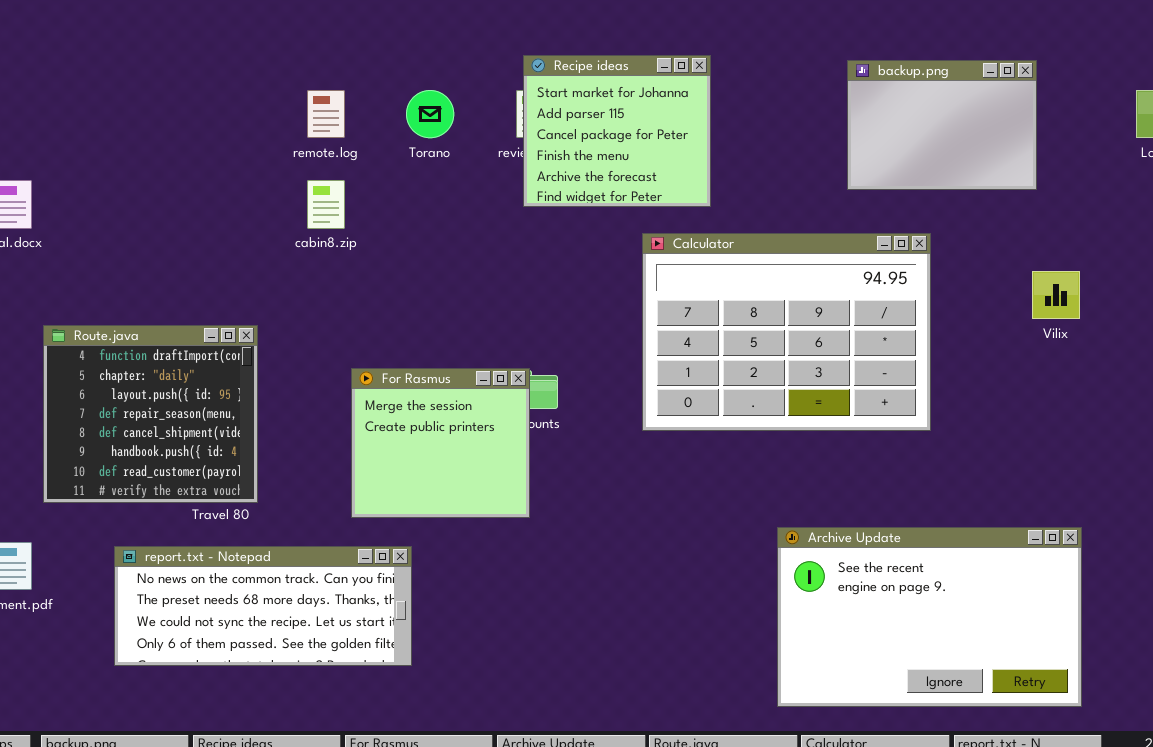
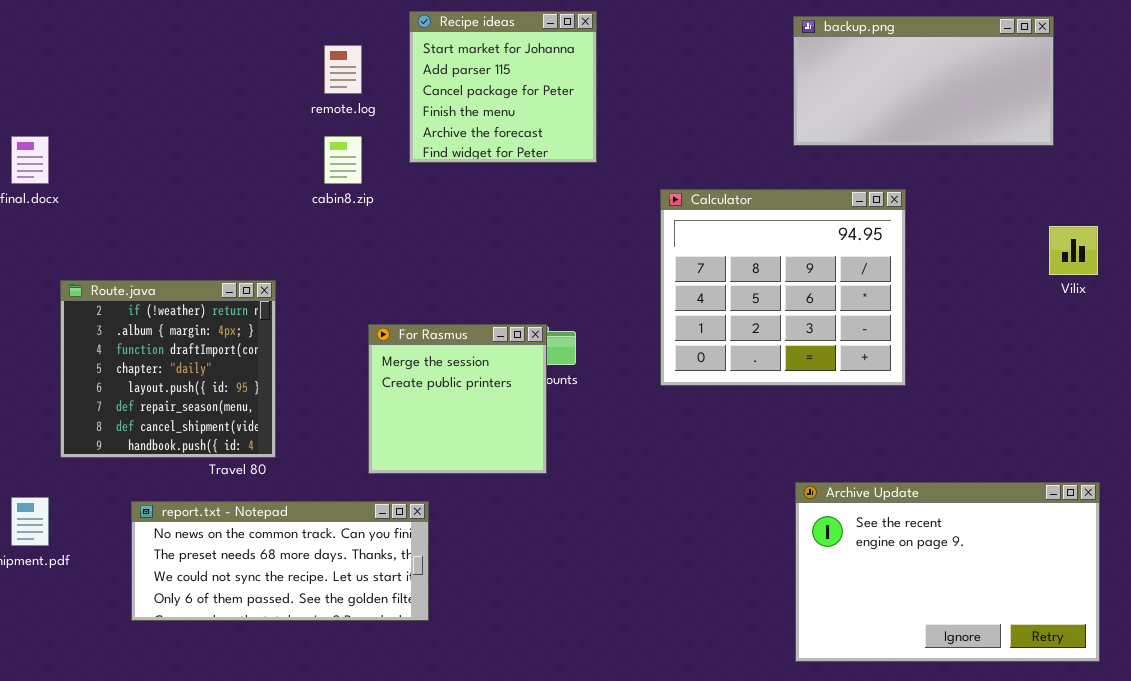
Recipe ideas: [523,55,711,207] -> [409,11,597,163], moved
backup.png: [847,60,1037,190] -> [793,16,1054,146], resized
Calculator: [642,233,931,431] -> [660,189,906,386], resized
Route.java: [43,325,258,503] -> [60,280,276,458], scrolled up 2 rows

